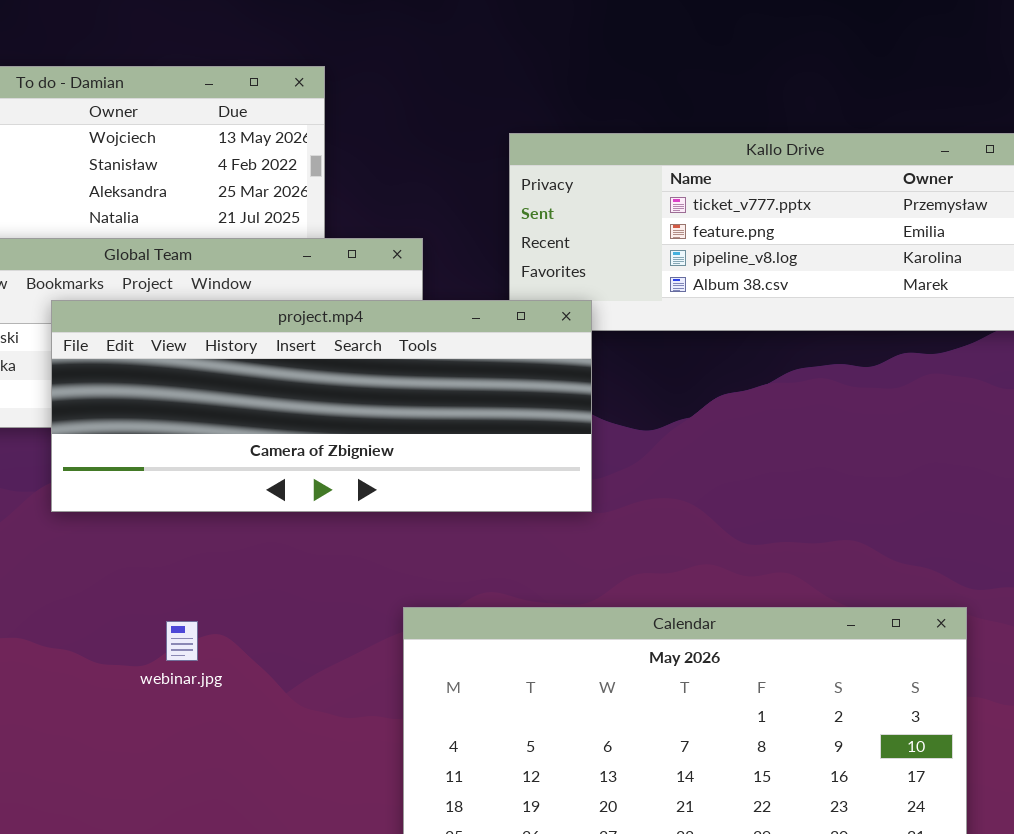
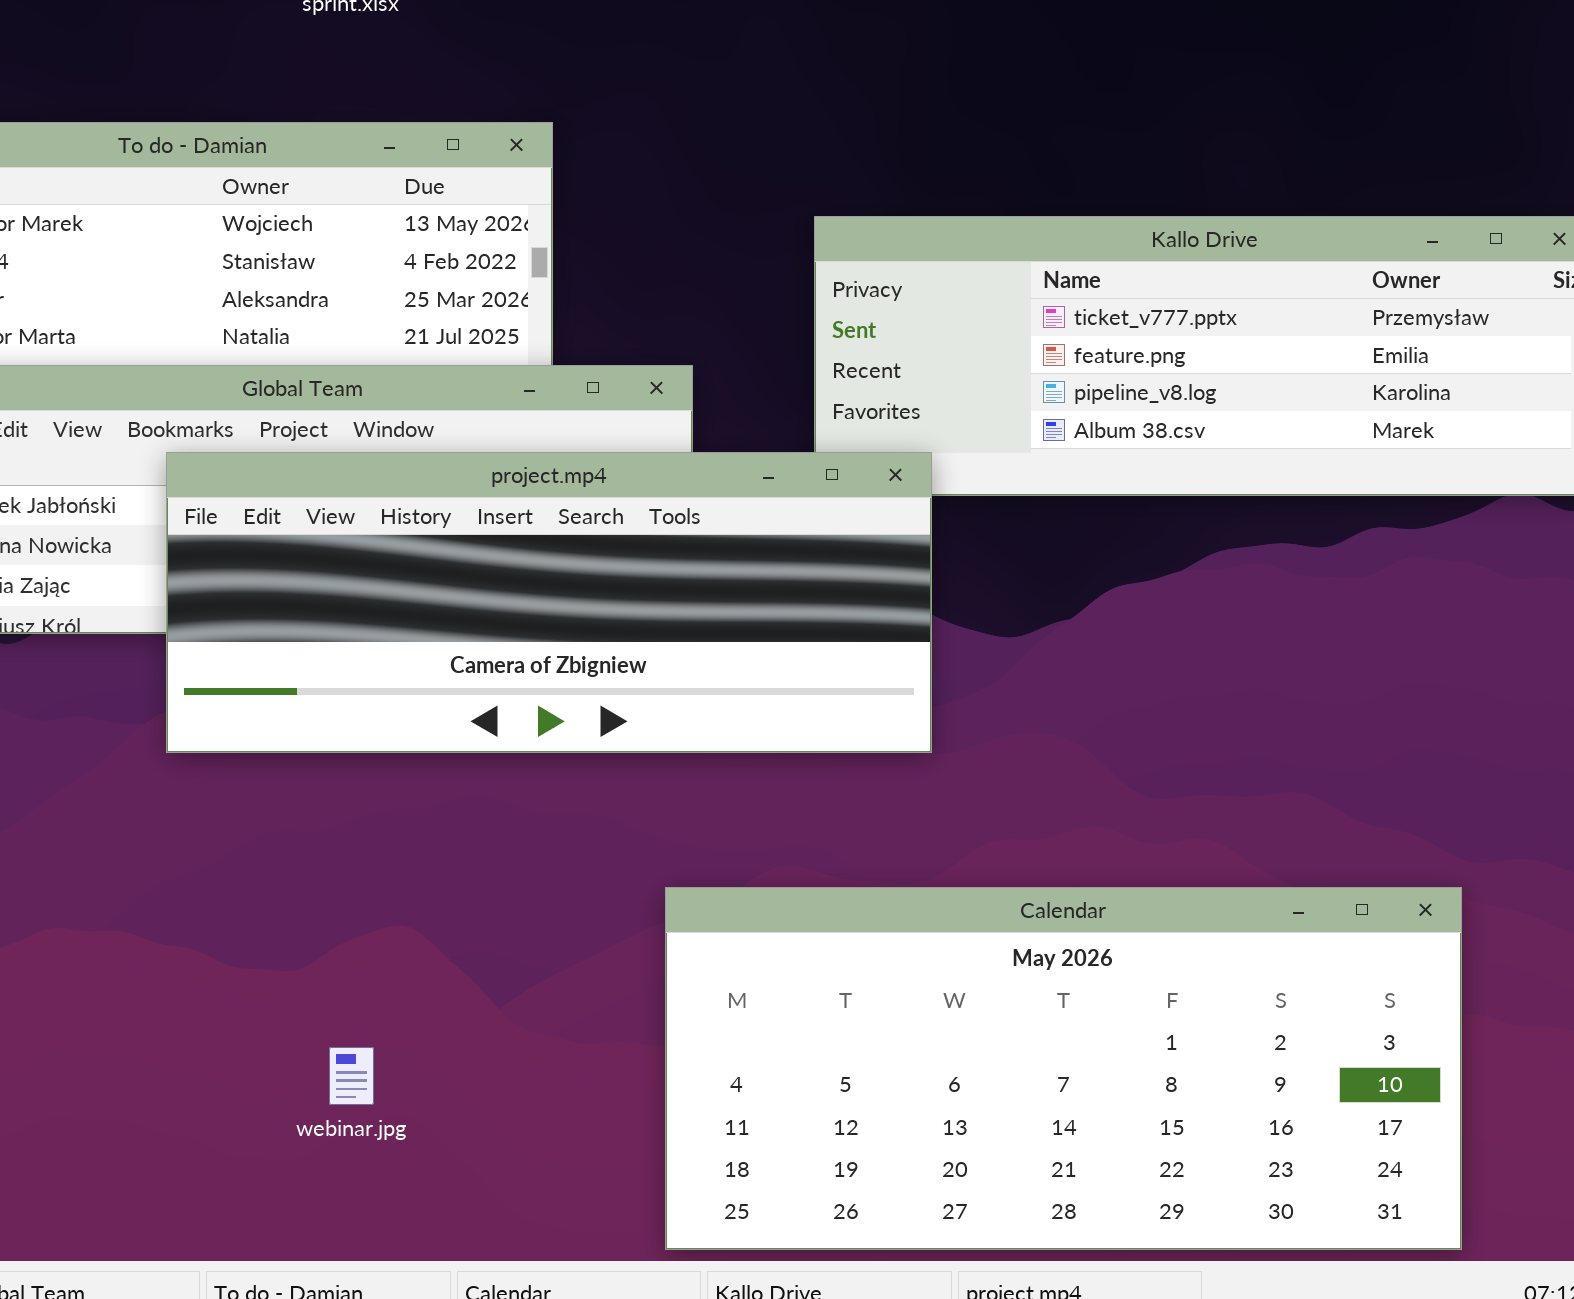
webinar.jpg: [166,621,198,661] -> [329,1047,374,1105], moved

